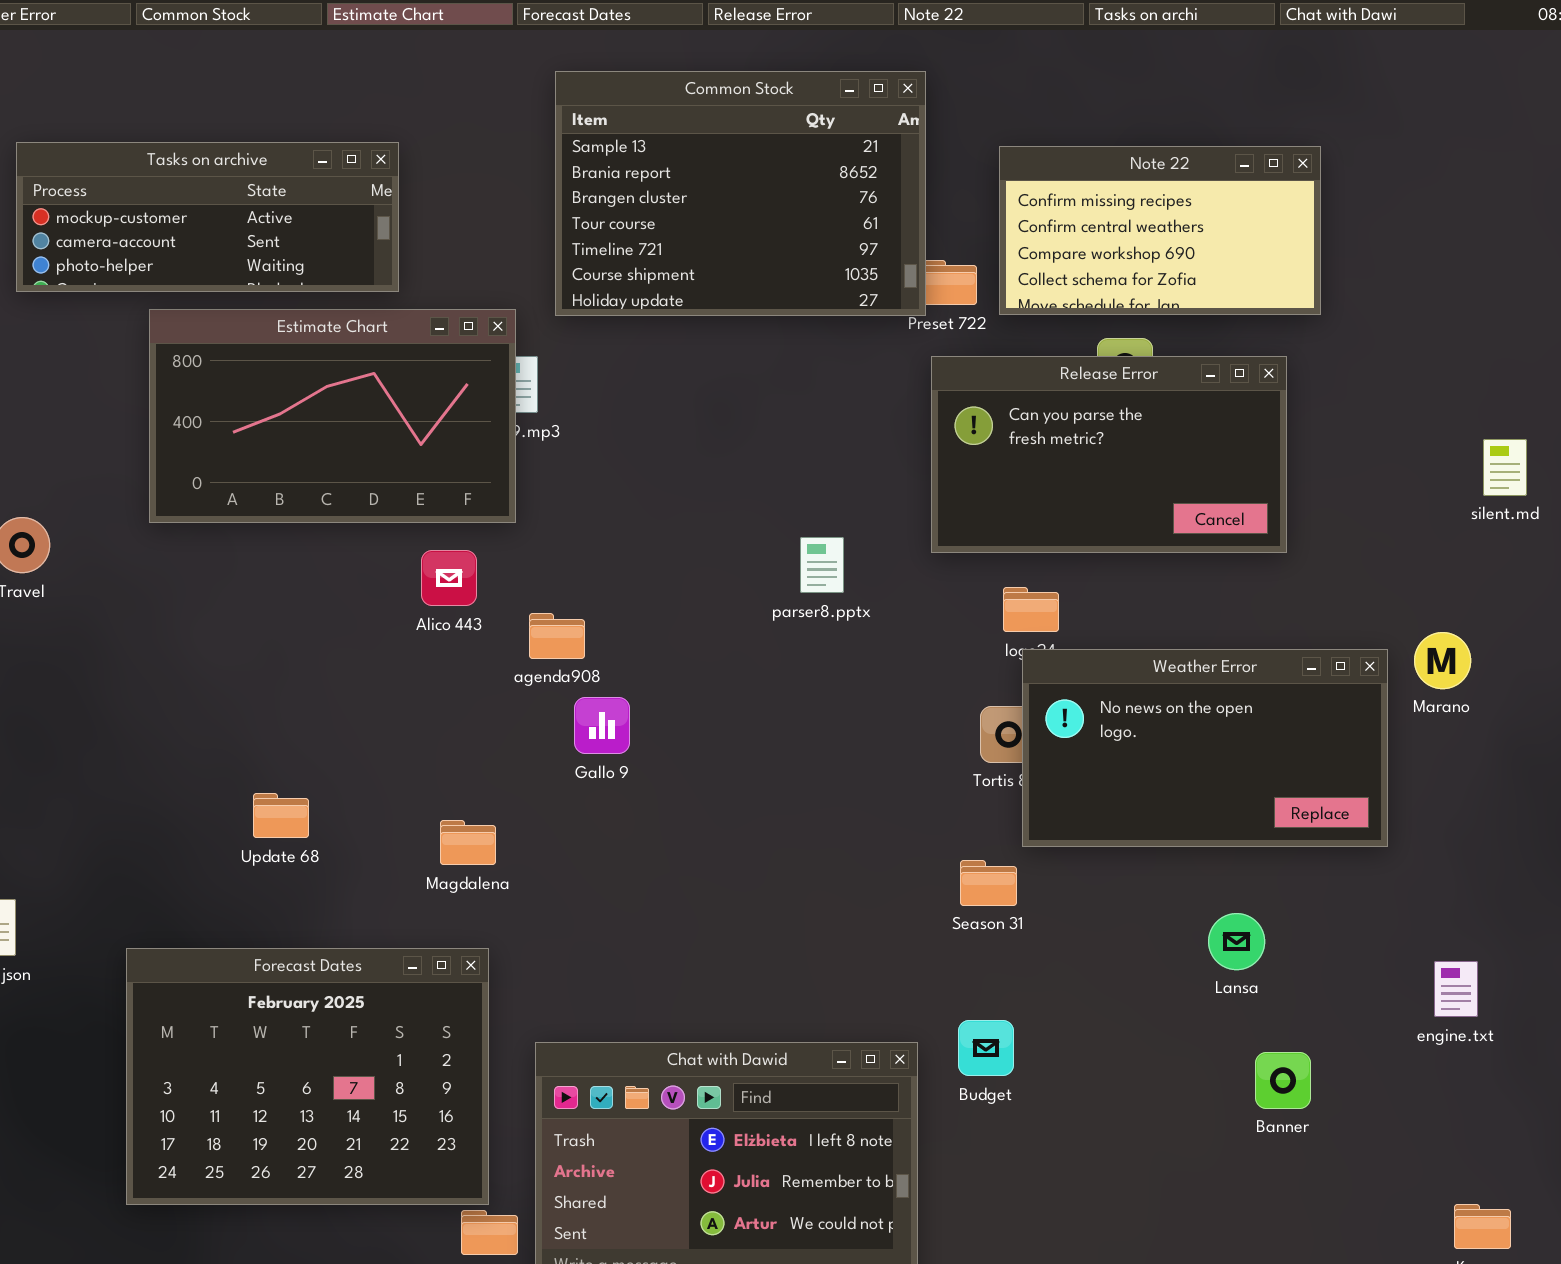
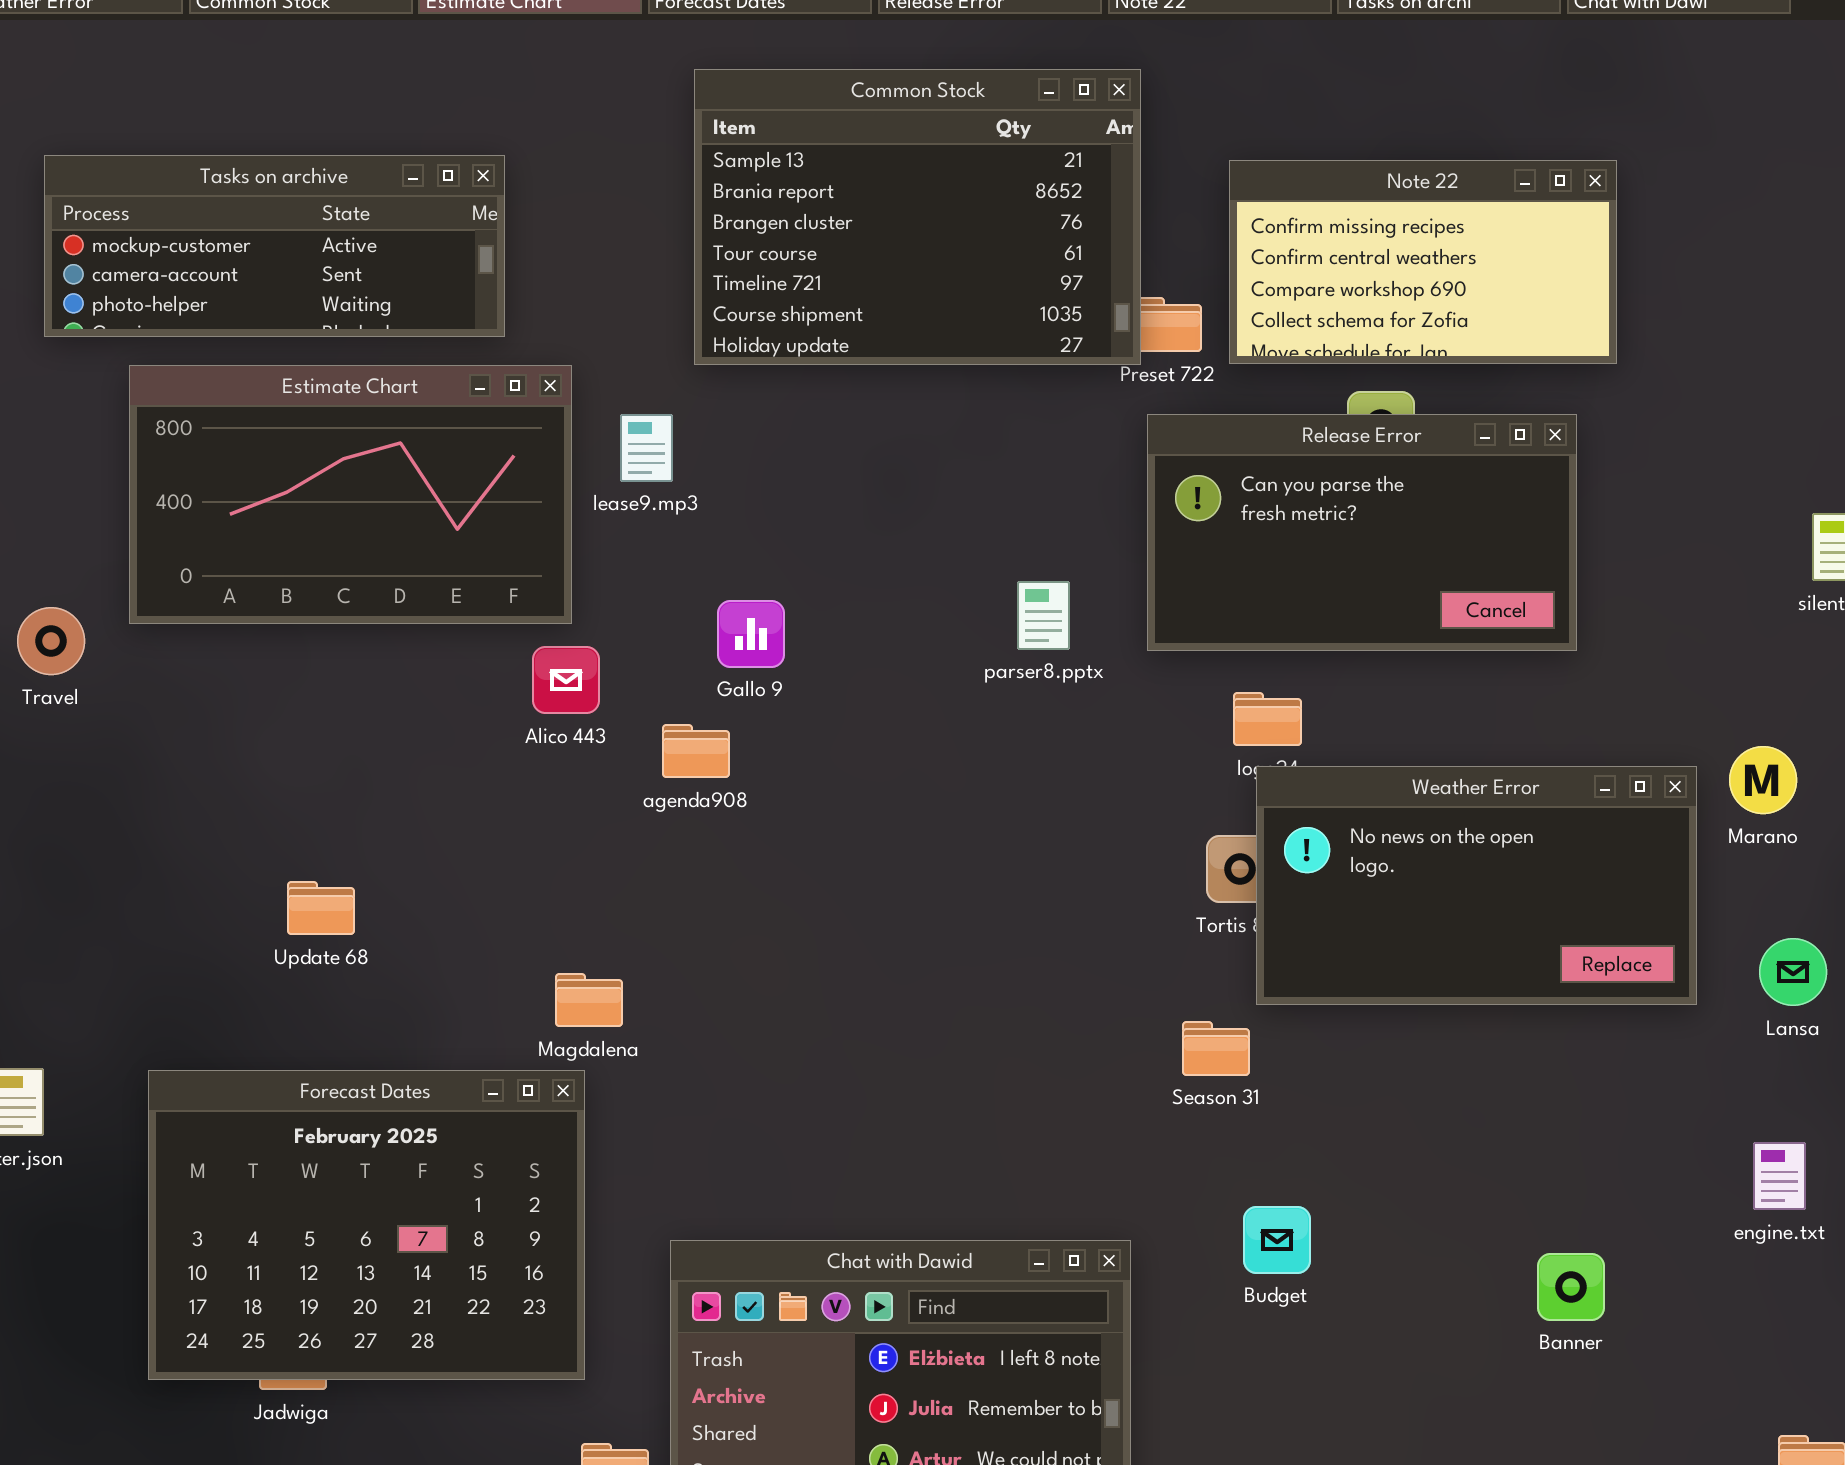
Estimate Chart: [149,309,516,523] -> [129,365,572,624], moved
parser8.pptx: [800,537,844,593] -> [1017,581,1070,650], moved
Gallo 9: [574,697,630,754] -> [717,600,785,668], moved
Update 68: [253,793,309,838] -> [287,881,355,935], moved
Lansa: [1208,913,1265,970] -> [1759,938,1827,1006], moved
Forecast Dates: [126,948,489,1205] -> [148,1070,585,1380], moved
Budget: [958,1020,1014,1076] -> [1243,1206,1311,1274], moved

